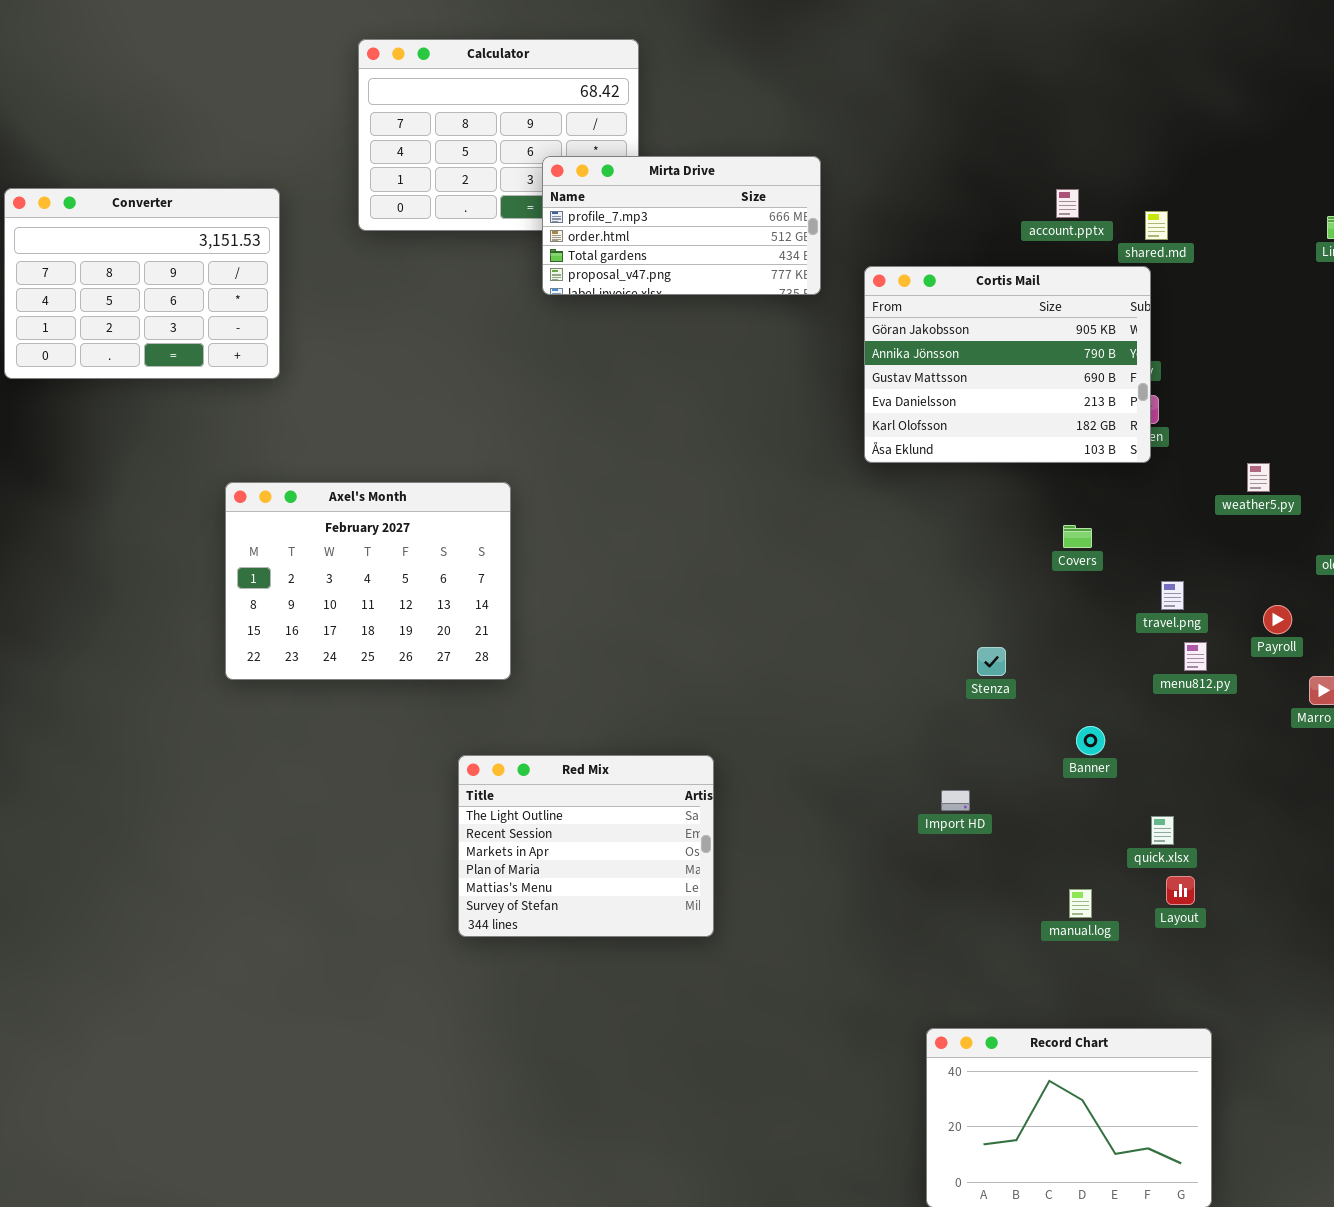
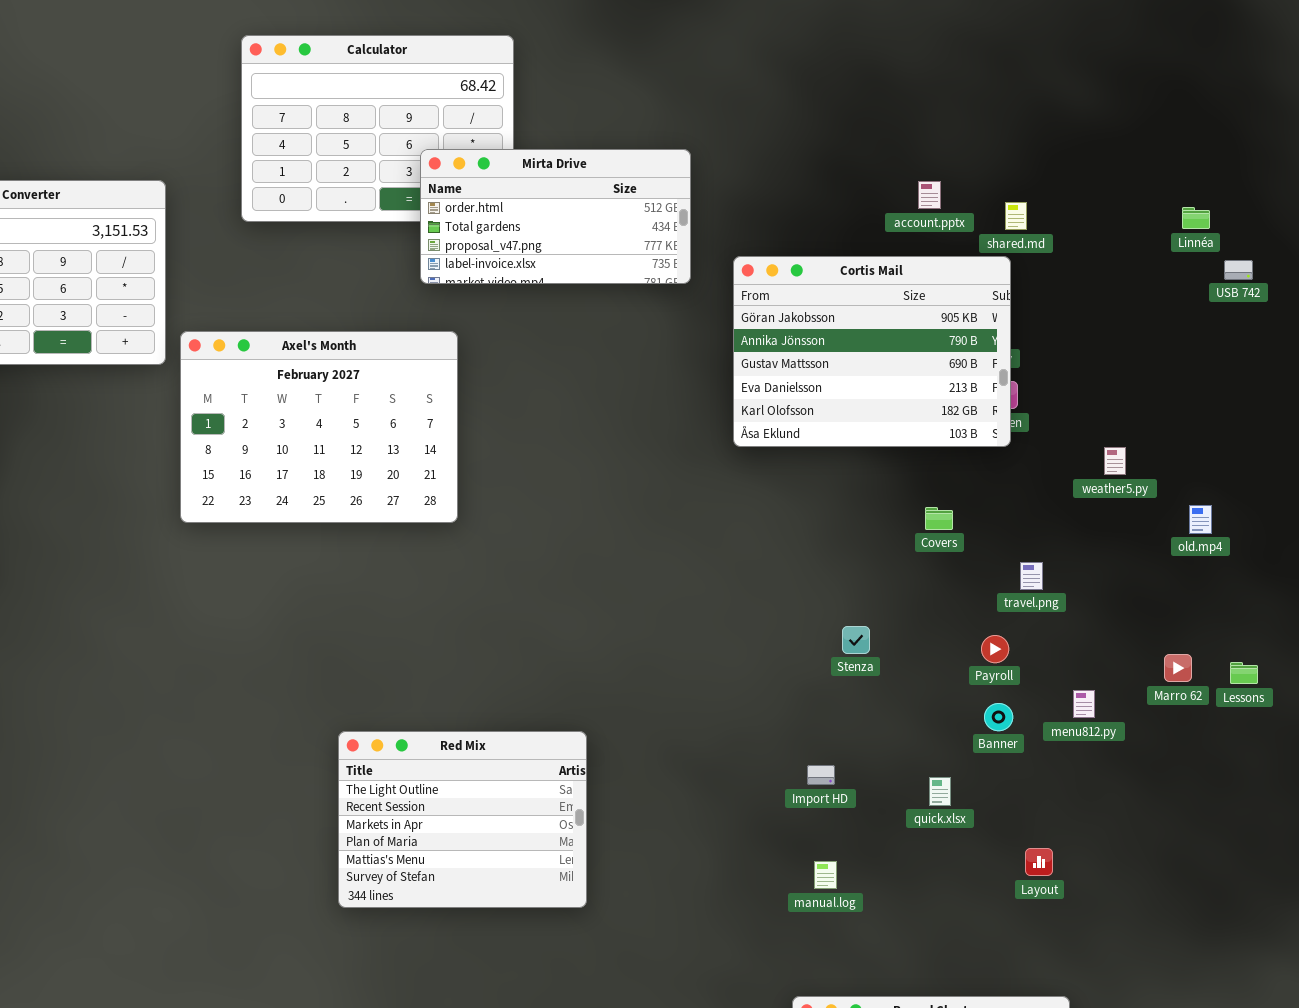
Mirta Drive: [542,156,821,295] -> [420,149,691,284], scrolled down 1 row
Axel's Month: [225,482,511,680] -> [180,331,458,523], moved
Payroll: [1263,605,1292,634] -> [981,635,1009,663], moved
menu812.py: [1184,642,1207,671] -> [1073,690,1095,718], moved
Banner: [1076,726,1105,755] -> [984,703,1013,731], moved
quick.xlsx: [1151,816,1174,845] -> [929,777,951,806], moved
manual.log: [1069,889,1092,918] -> [814,861,837,889], moved

